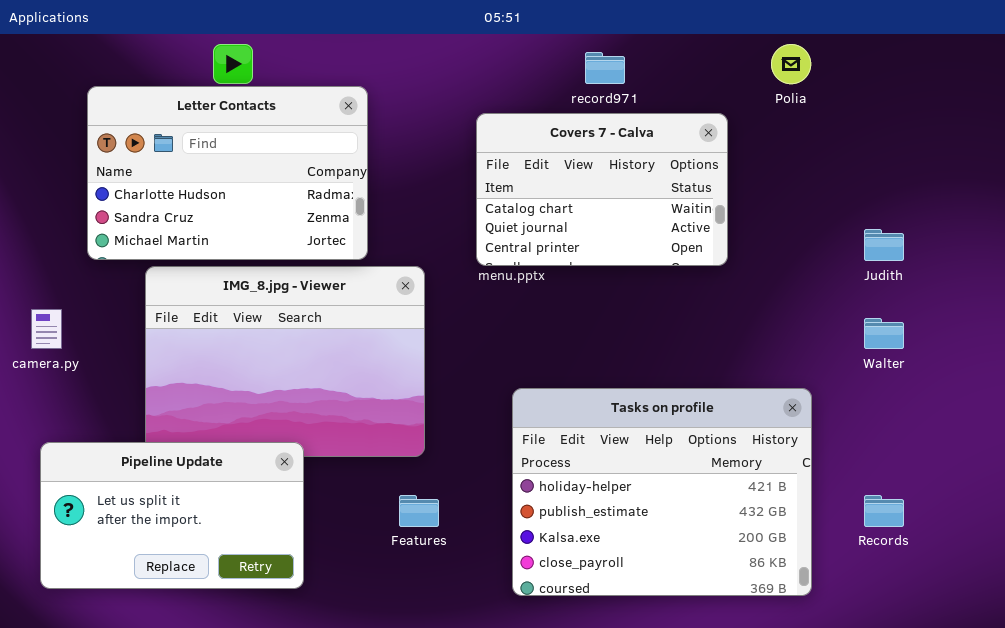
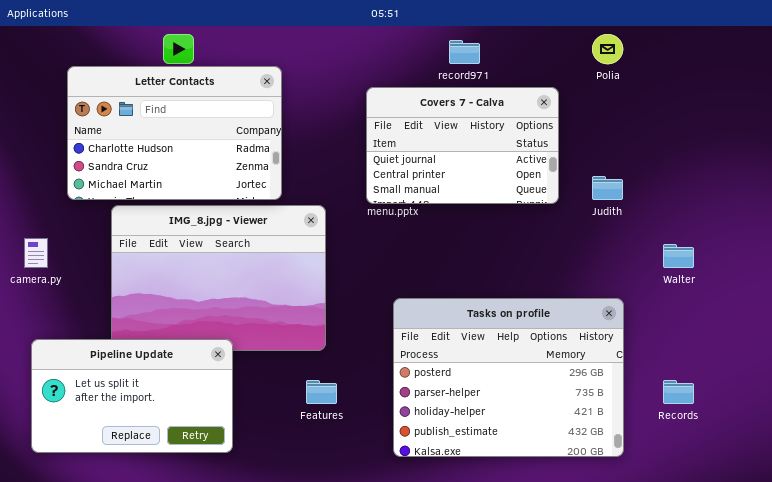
Covers 7 - Calva: [476,113,728,266] -> [366,87,559,204], scrolled down 1 row
Judith: [864,229,904,261] -> [592,176,623,200], moved
Tasks on profile: [512,388,812,596] -> [393,298,624,457], scrolled up 2 rows

